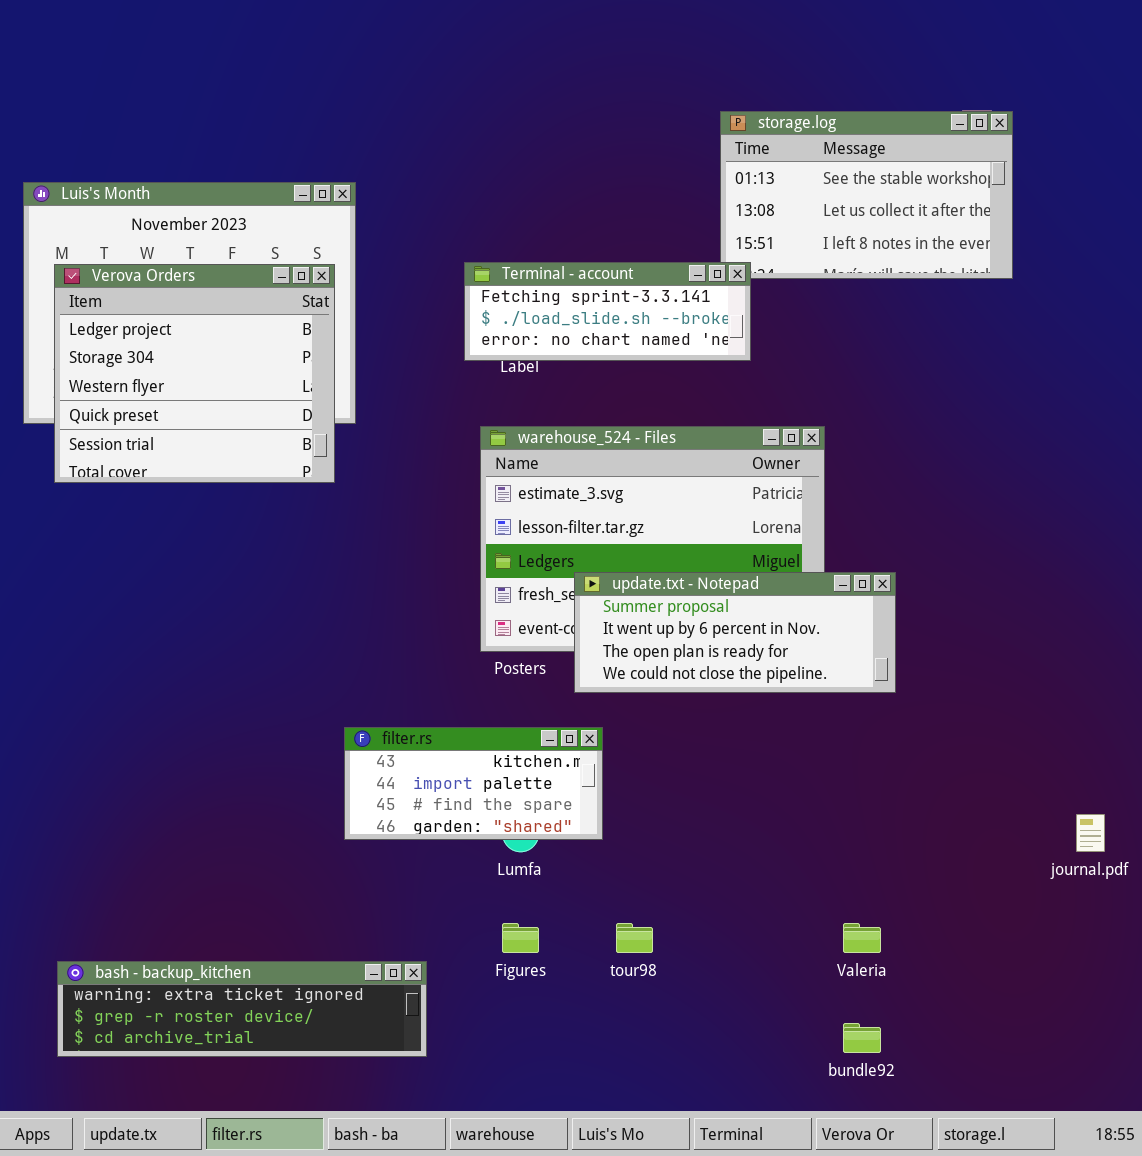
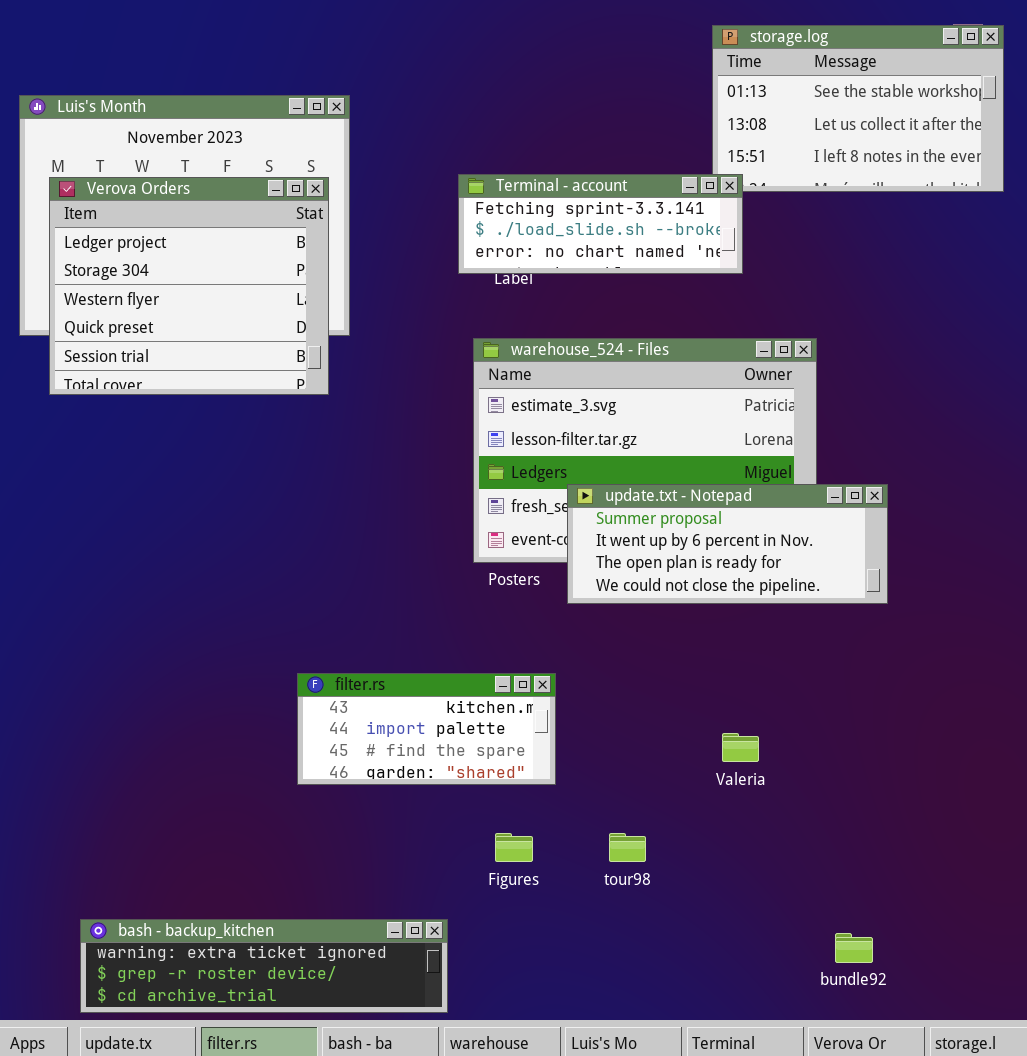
filter.rs: [344,727,603,840] -> [297,673,556,785], moved
Valeria: [843,923,881,953] -> [722,733,759,762], moved
bash - backup_kitchen: [57,961,427,1057] -> [80,919,448,1013], moved

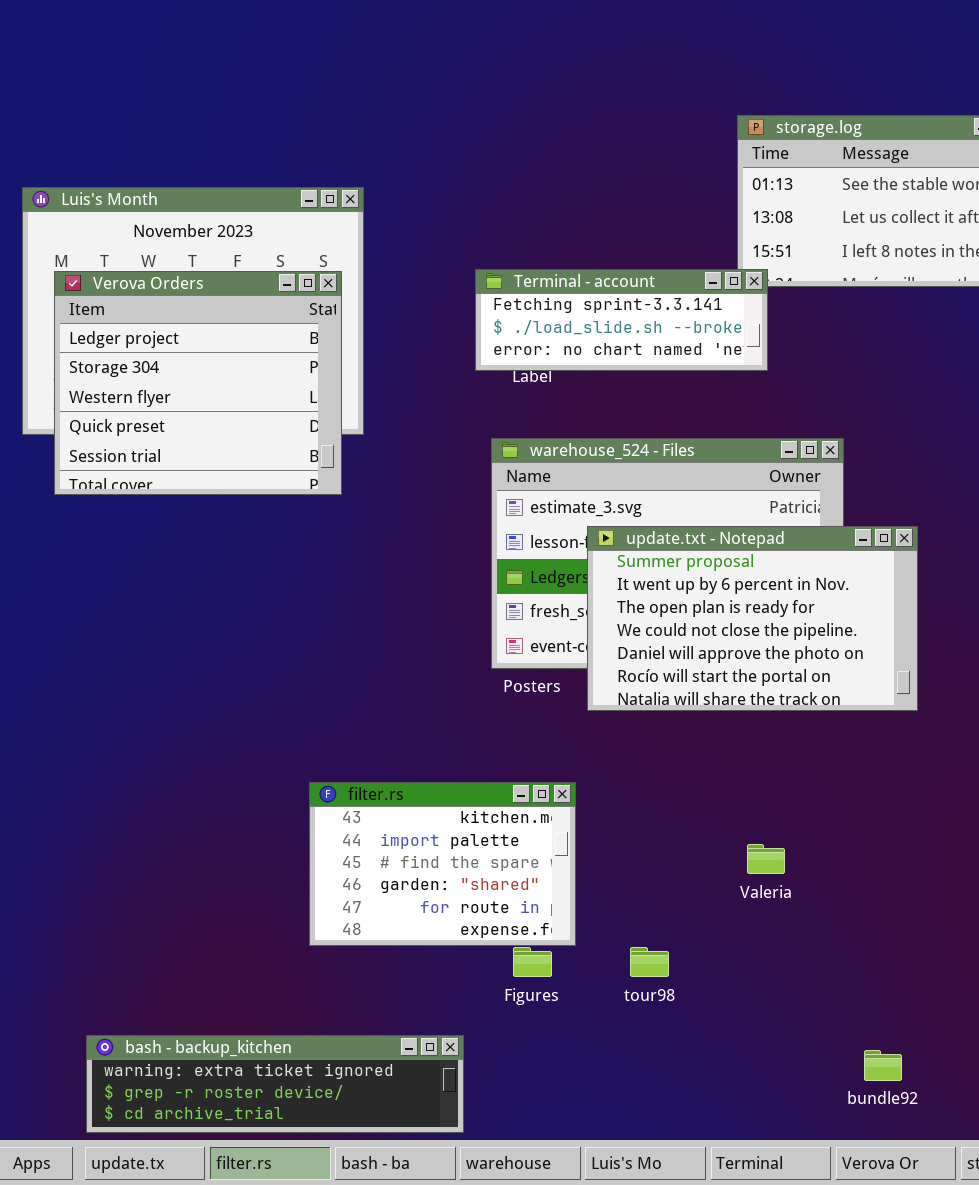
update.txt - Notepad: [567,484,888,604] -> [587,526,918,711], resized
filter.rs: [297,673,556,785] -> [309,782,576,946], resized

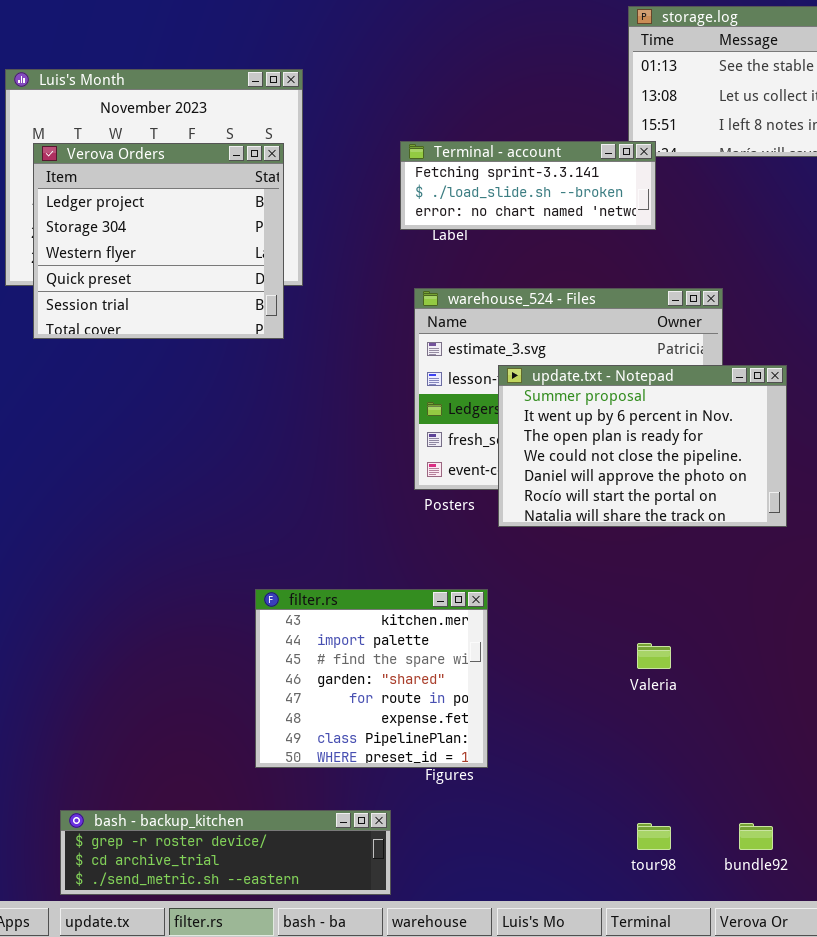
filter.rs: [309,782,576,946] -> [255,589,488,768], resized
tour98: [630,947,669,977] -> [637,823,671,850], moved
bash - backup_kitchen: [86,1035,464,1133] -> [60,810,391,895], scrolled down 1 row

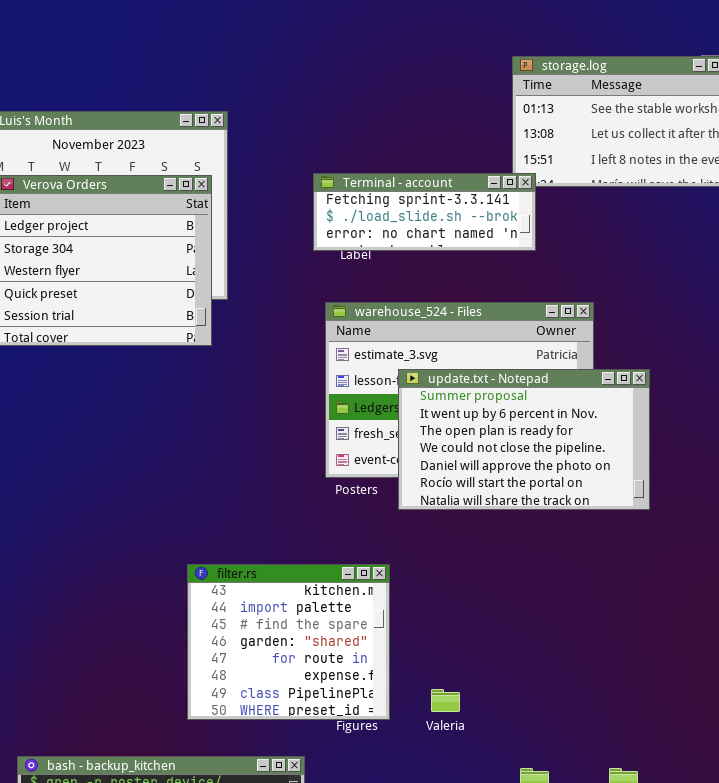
Valeria: [637,643,671,669] -> [431,689,460,712], moved

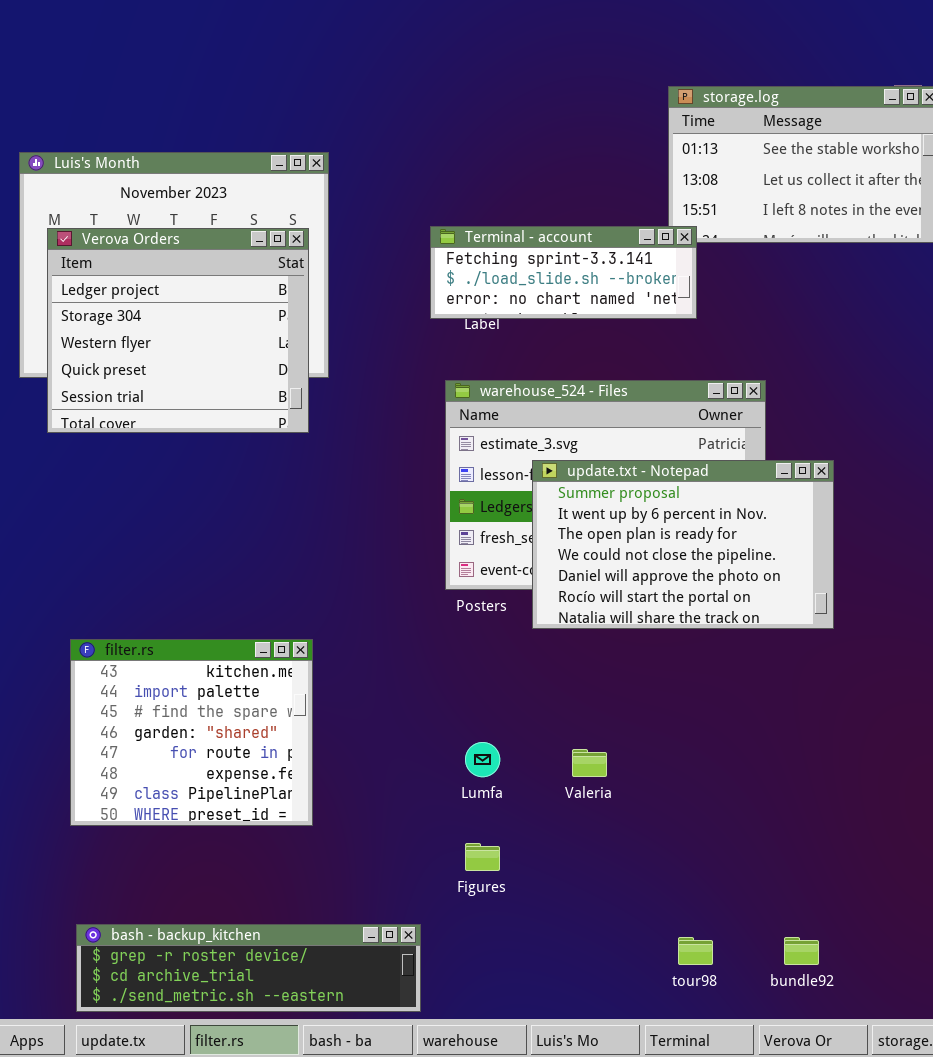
filter.rs: [187,564,390,720] -> [70,639,313,826], moved
Valeria: [431,689,460,712] -> [572,749,607,777], moved

